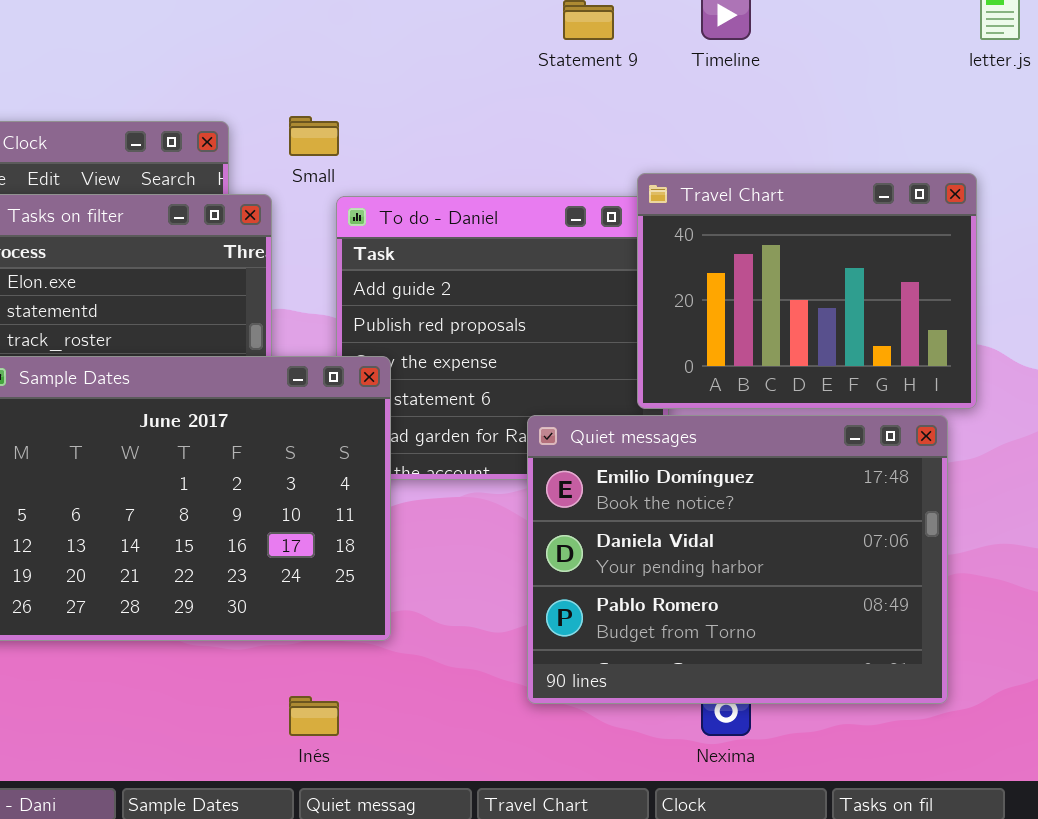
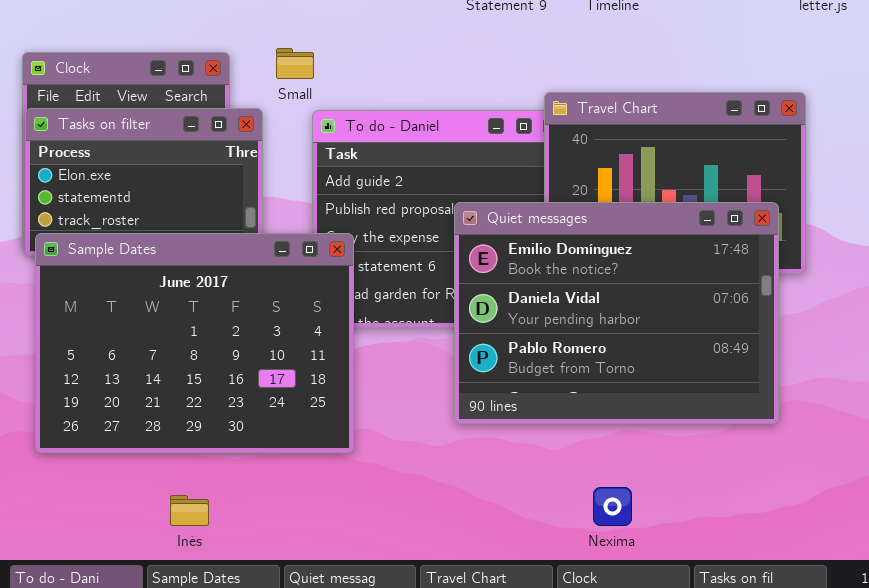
Quiet messages: [527,415,948,704] -> [454,202,779,424], moved
Inés: [289,696,339,736] -> [170,495,209,526], moved

